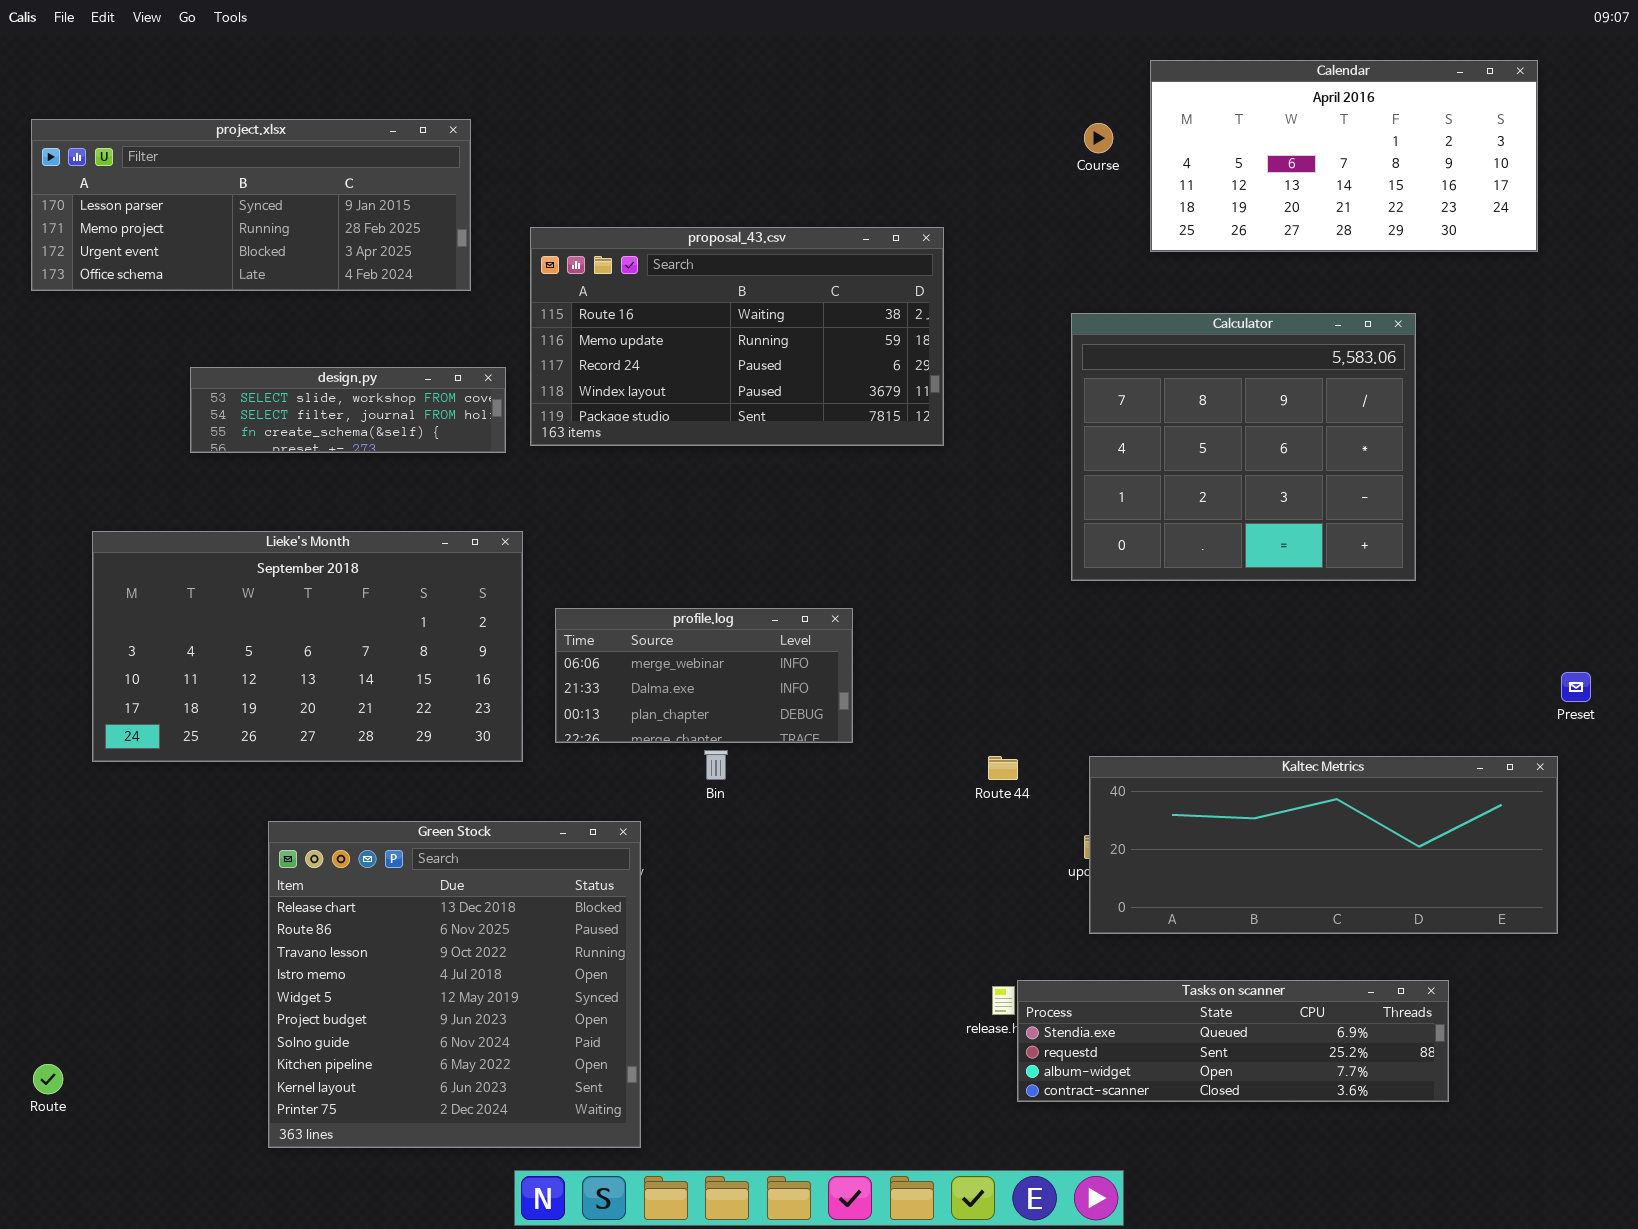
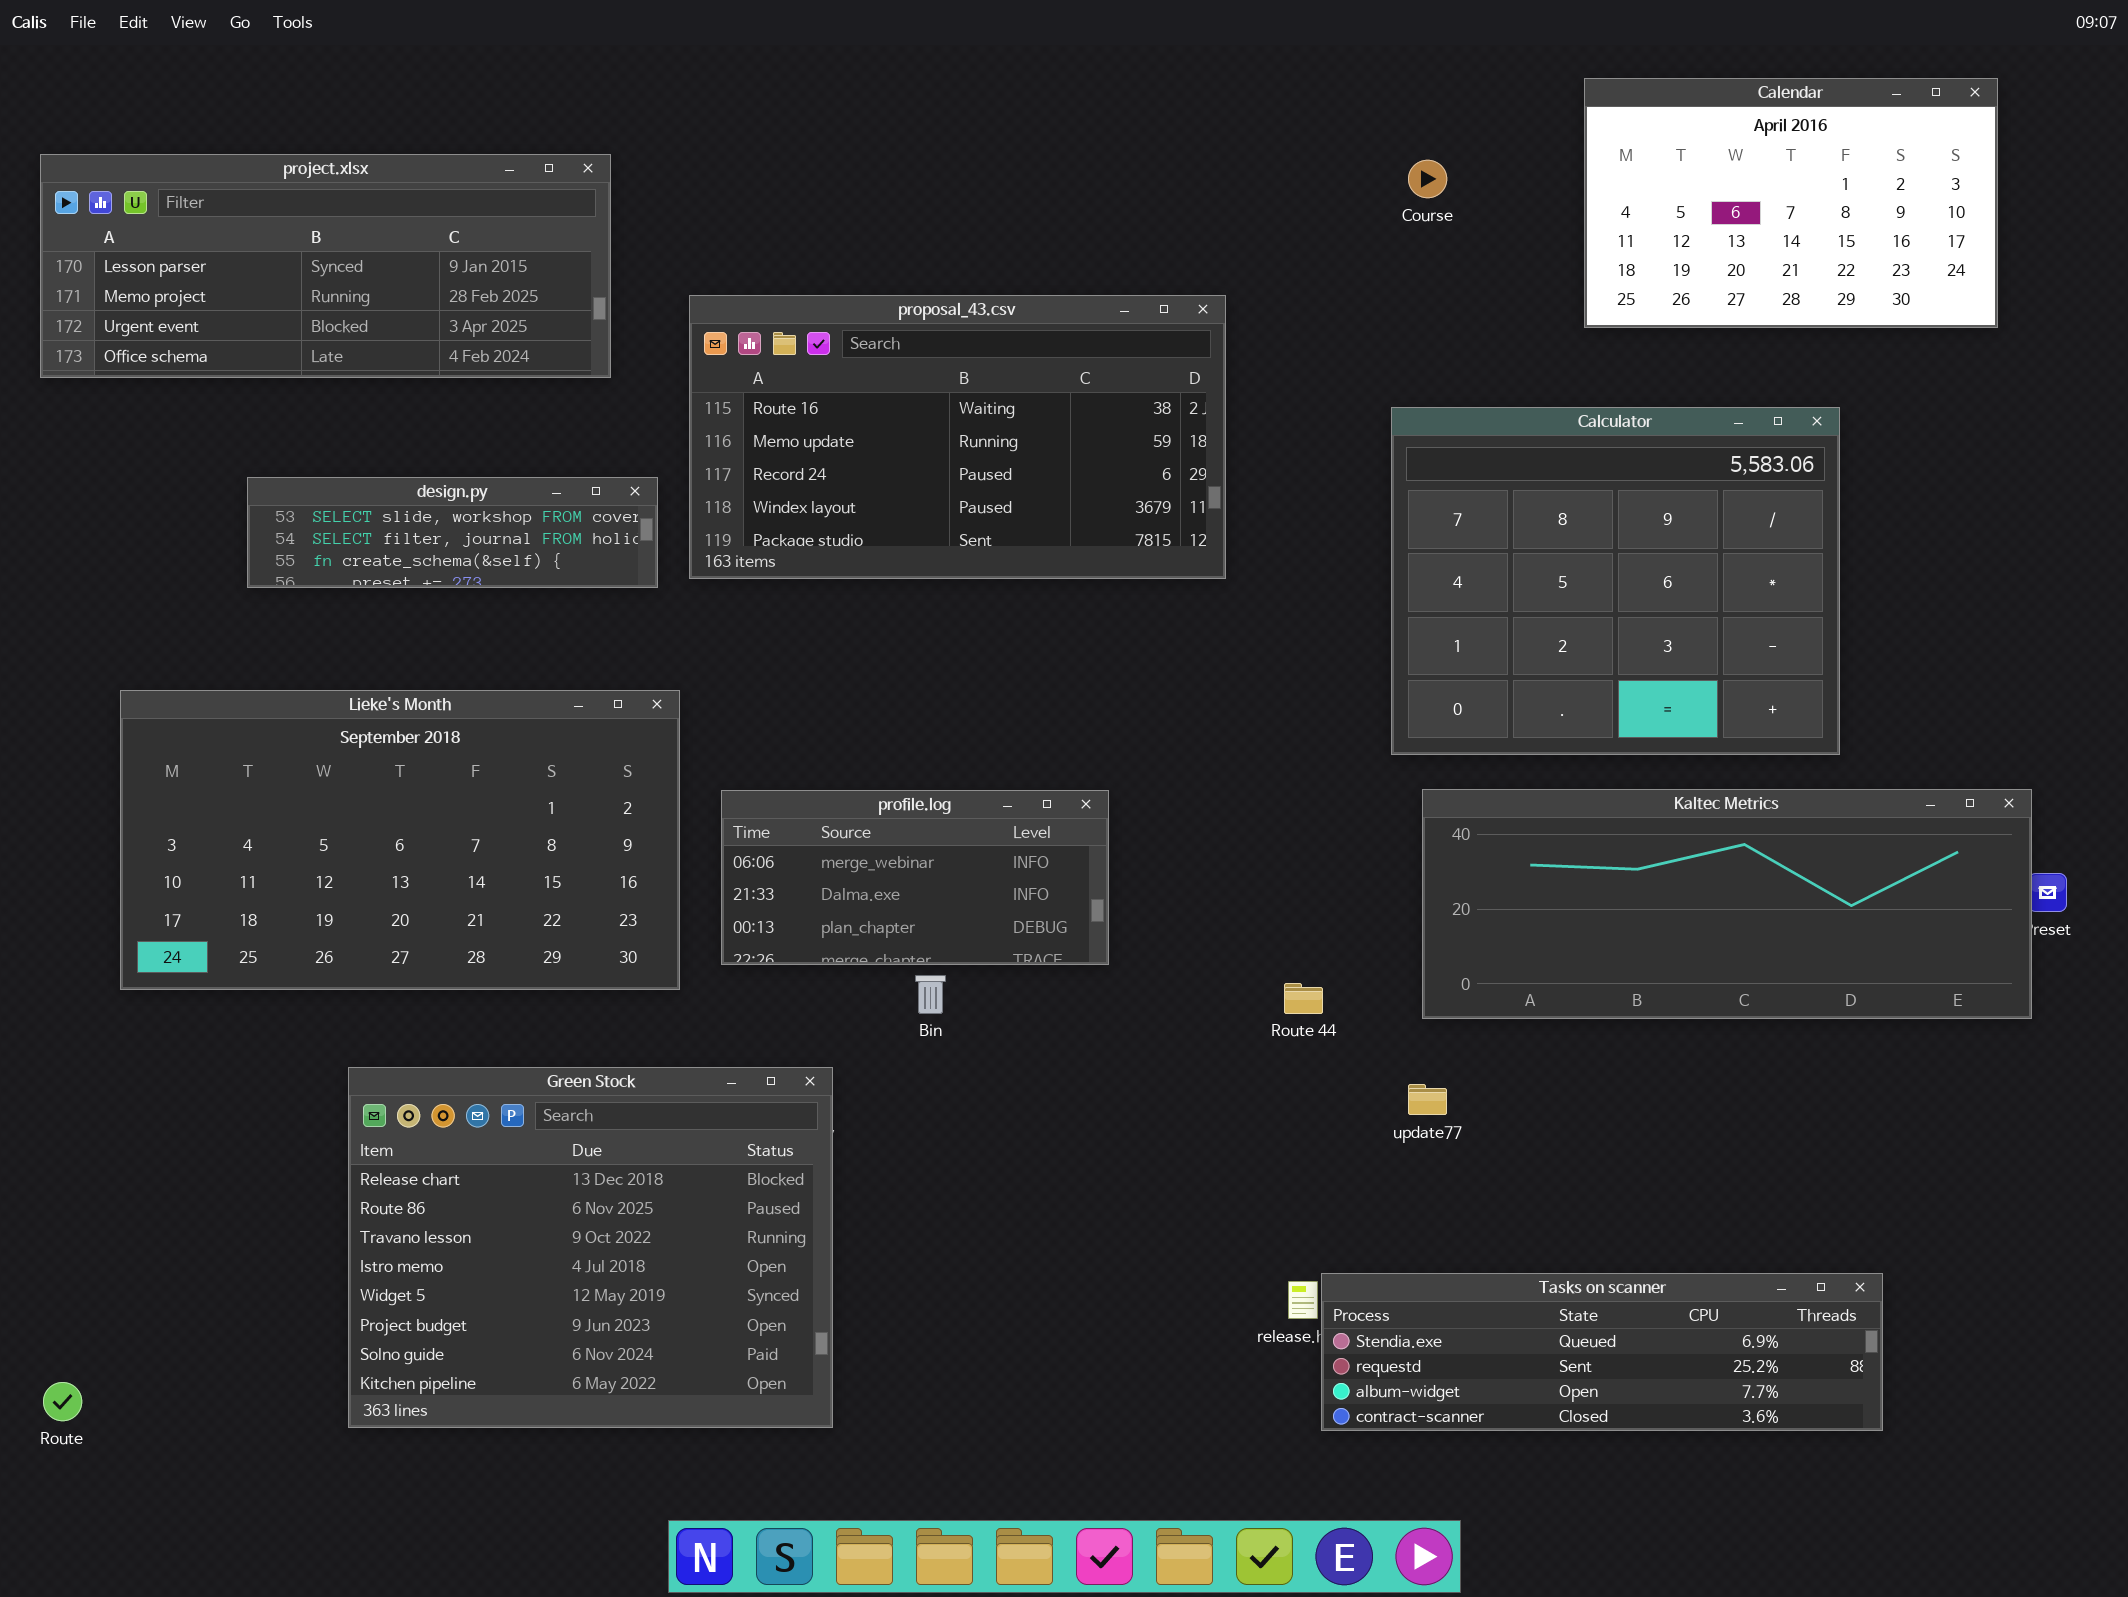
Calendar: [1150,60,1538,252] -> [1584,78,1998,328], resized
Kaltec Metrics: [1089,756,1558,934] -> [1422,789,2032,1019], moved
Green Stock: [268,821,641,1148] -> [348,1067,833,1428], resized

